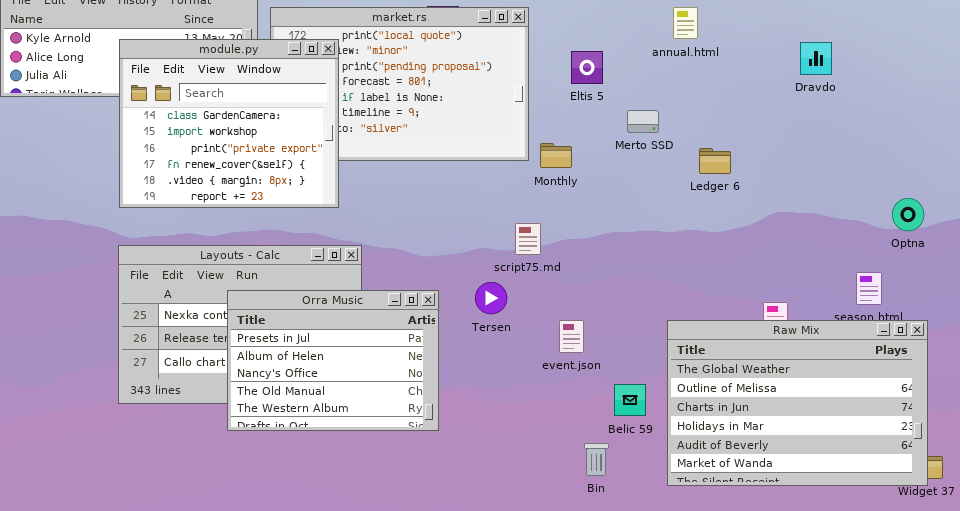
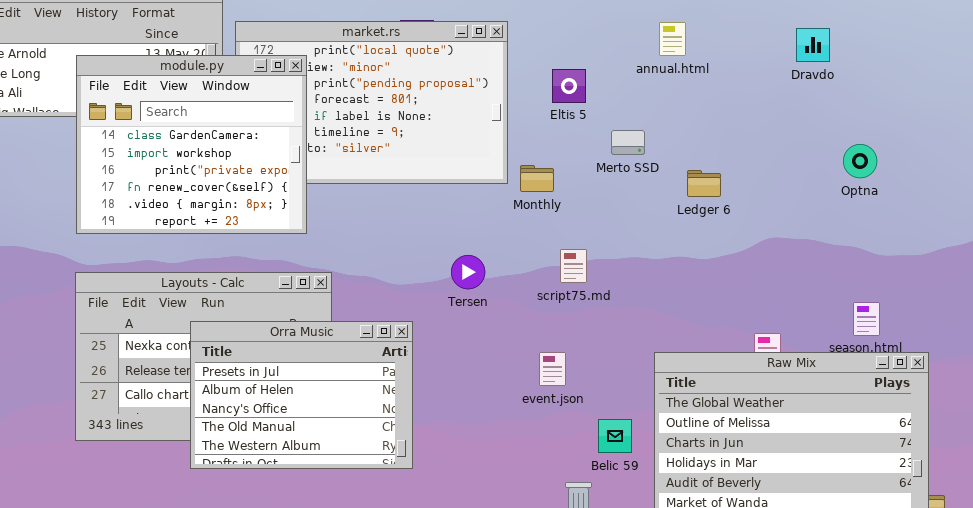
Dravdo: [800,42,832,75] -> [796,28,830,62], moved
Optna: [892,198,924,231] -> [843,144,877,178], moved
script75.md: [515,223,541,255] -> [560,249,587,283], moved
Tersen: [475,282,507,314] -> [451,255,485,289], moved

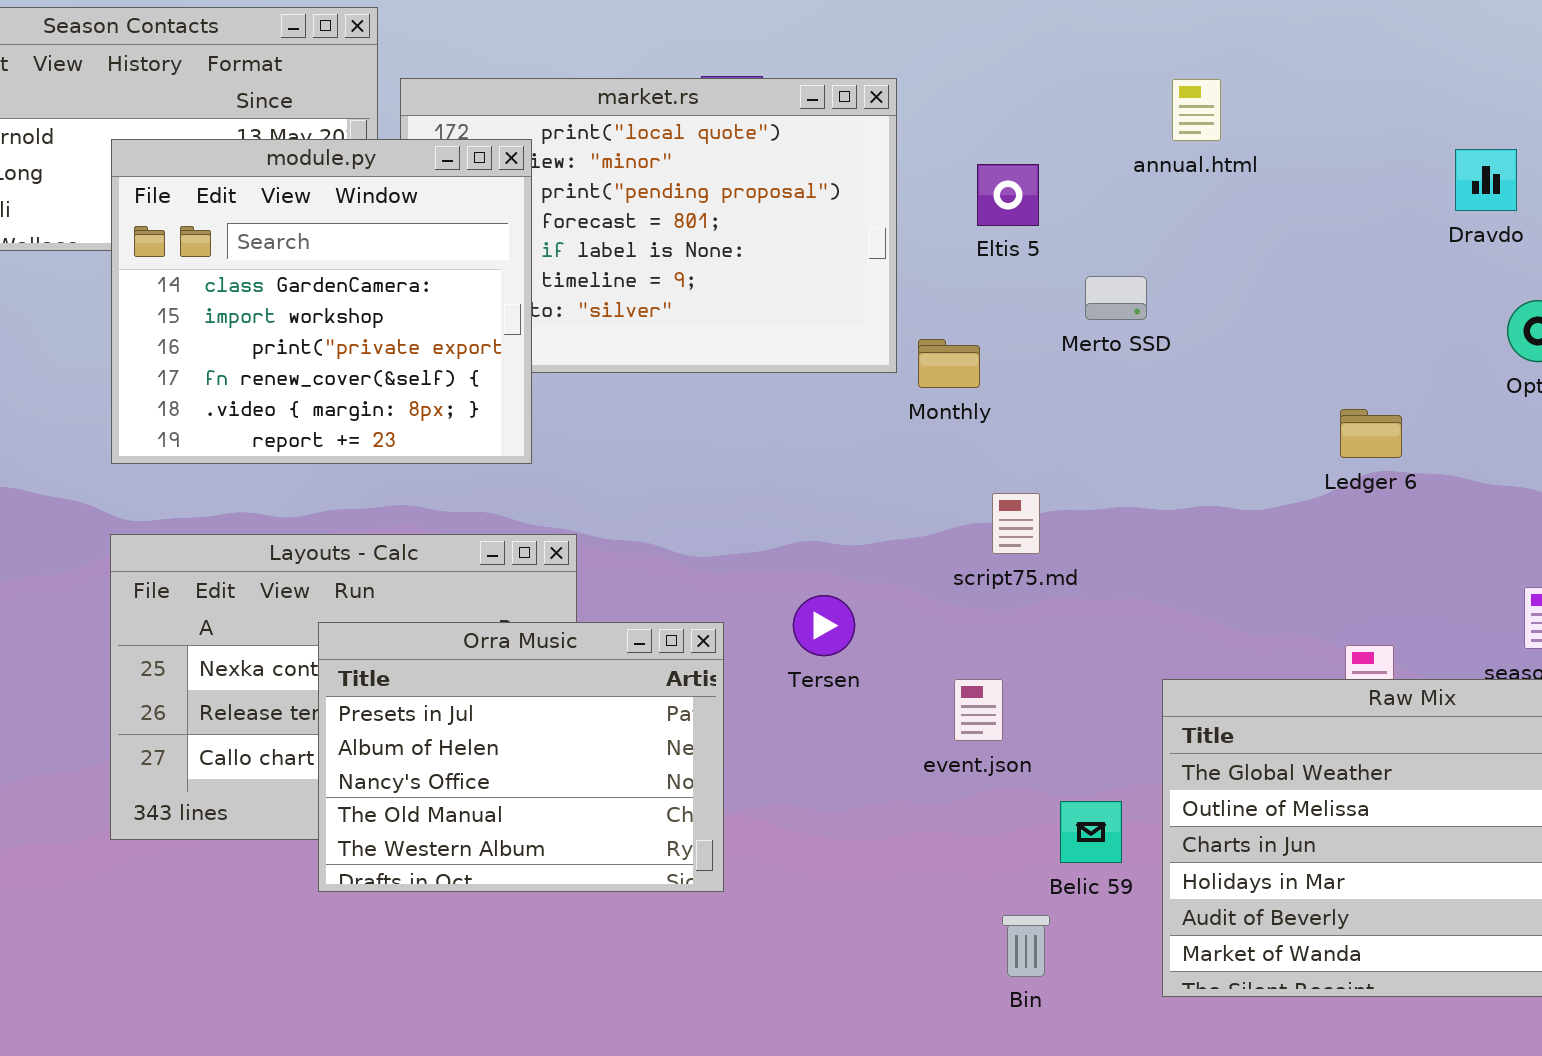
Dravdo: [796,28,830,62] -> [1455,149,1517,211], moved
Ledger 6: [687,170,721,197] -> [1340,409,1402,458], moved
Tersen: [451,255,485,289] -> [793,595,855,656], moved

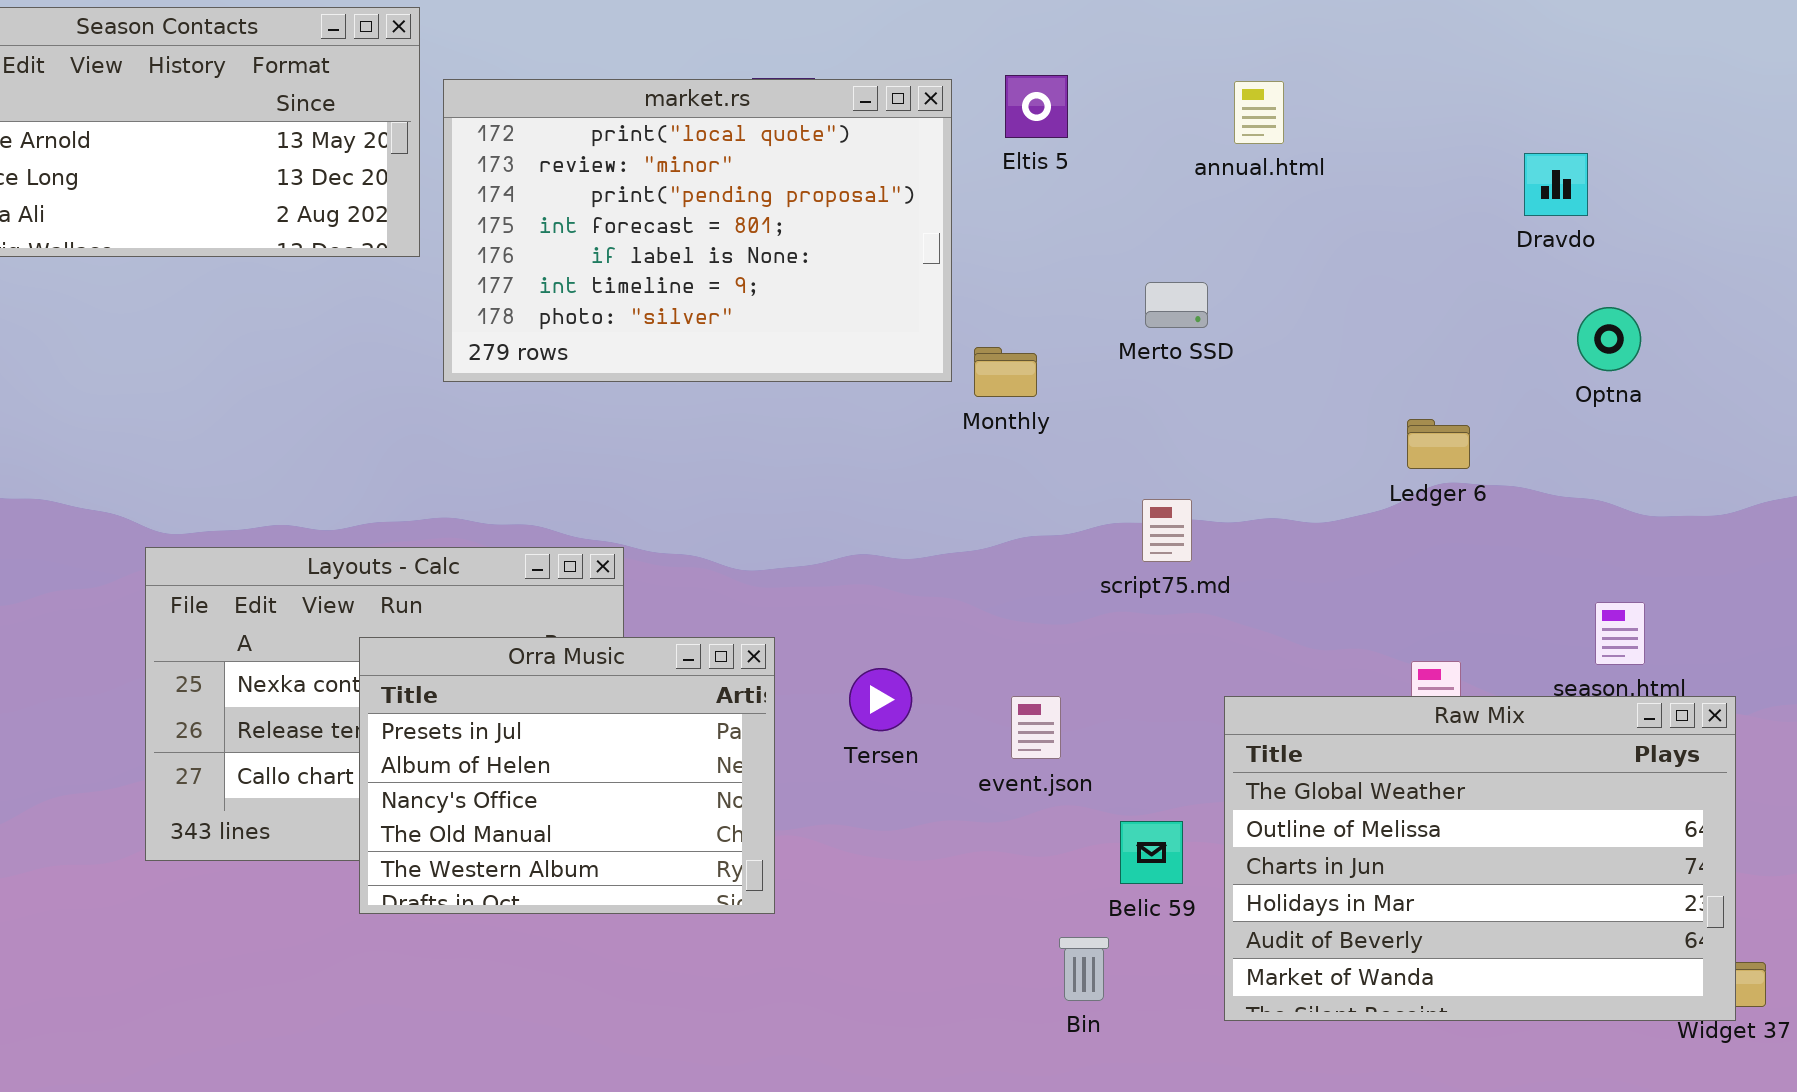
module.py: [111,139,532,464] -> none, closed
Eltis 5: [977,164,1039,226] -> [1005,75,1068,138], moved
script75.md: [992,493,1040,554] -> [1142,499,1192,562], moved
Tersen: [793,595,855,656] -> [849,668,912,731], moved

